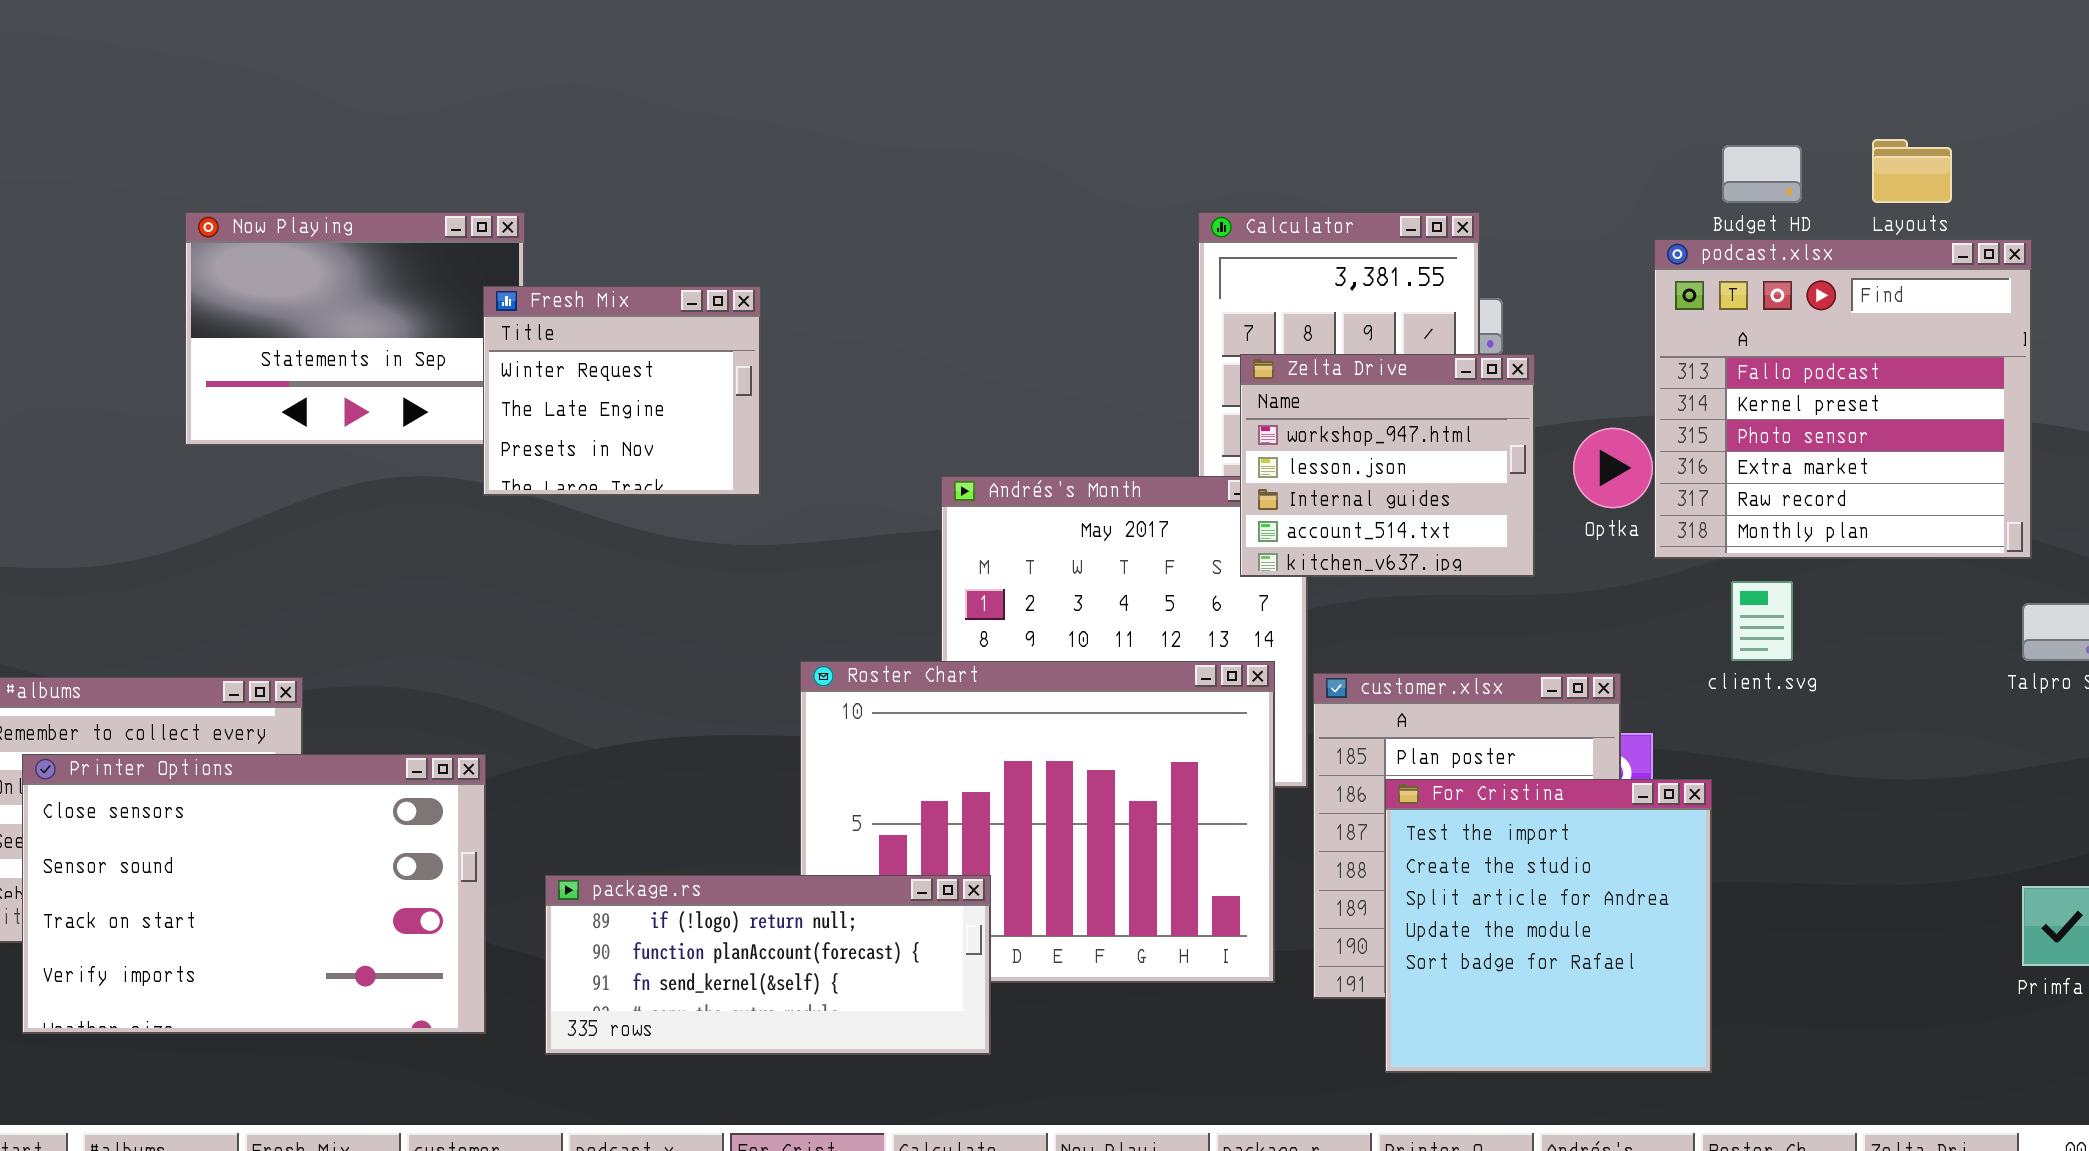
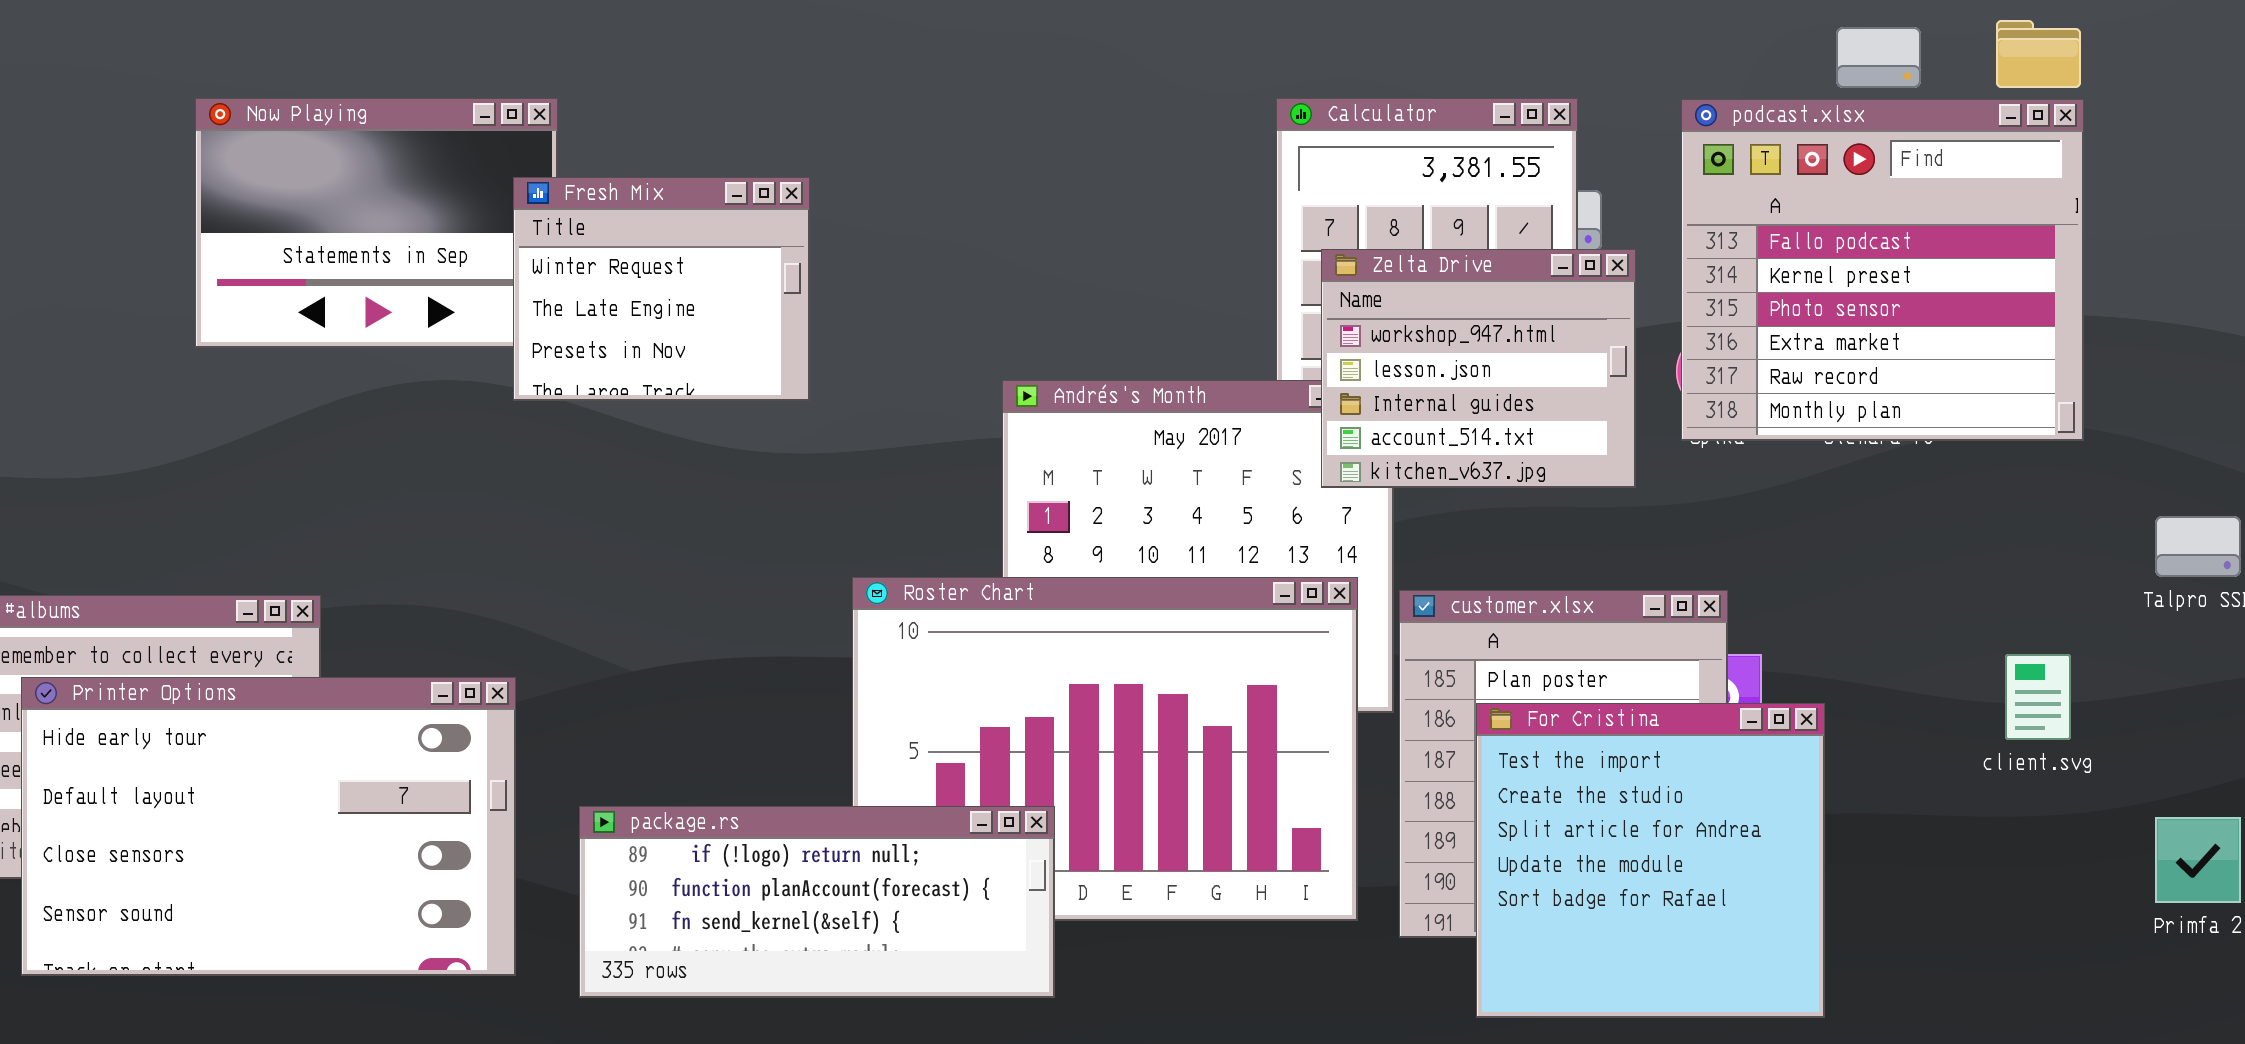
podcast.xlsx: [1654,239,2032,559] -> [1681,99,2084,441], moved
client.svg: [1731,581,1793,661] -> [2005,654,2071,740], moved
Printer Options: [22,754,486,1034] -> [21,677,516,976], scrolled up 2 rows

